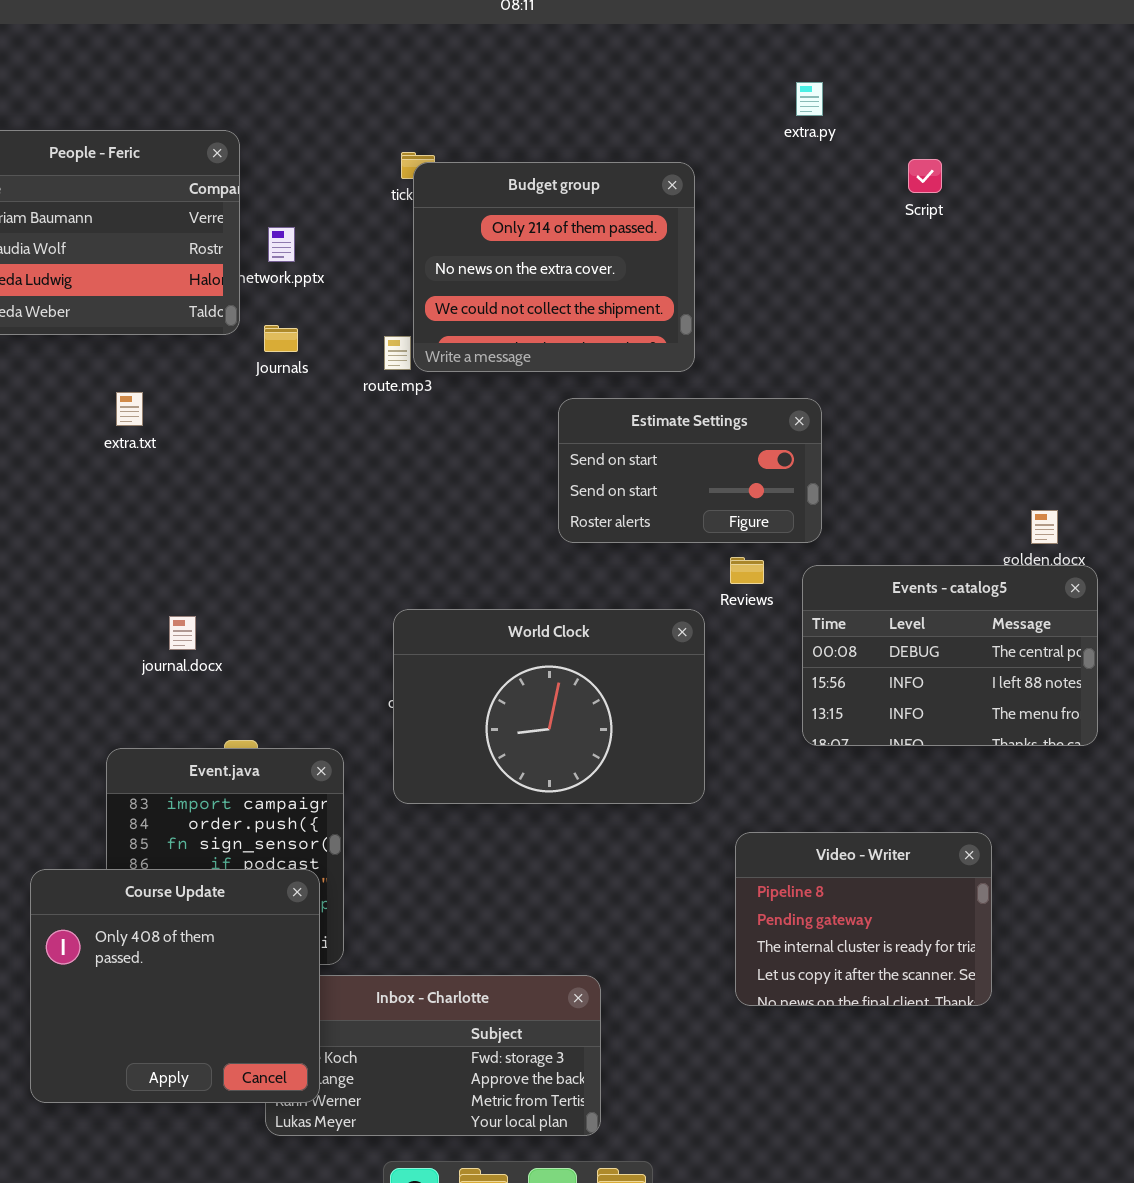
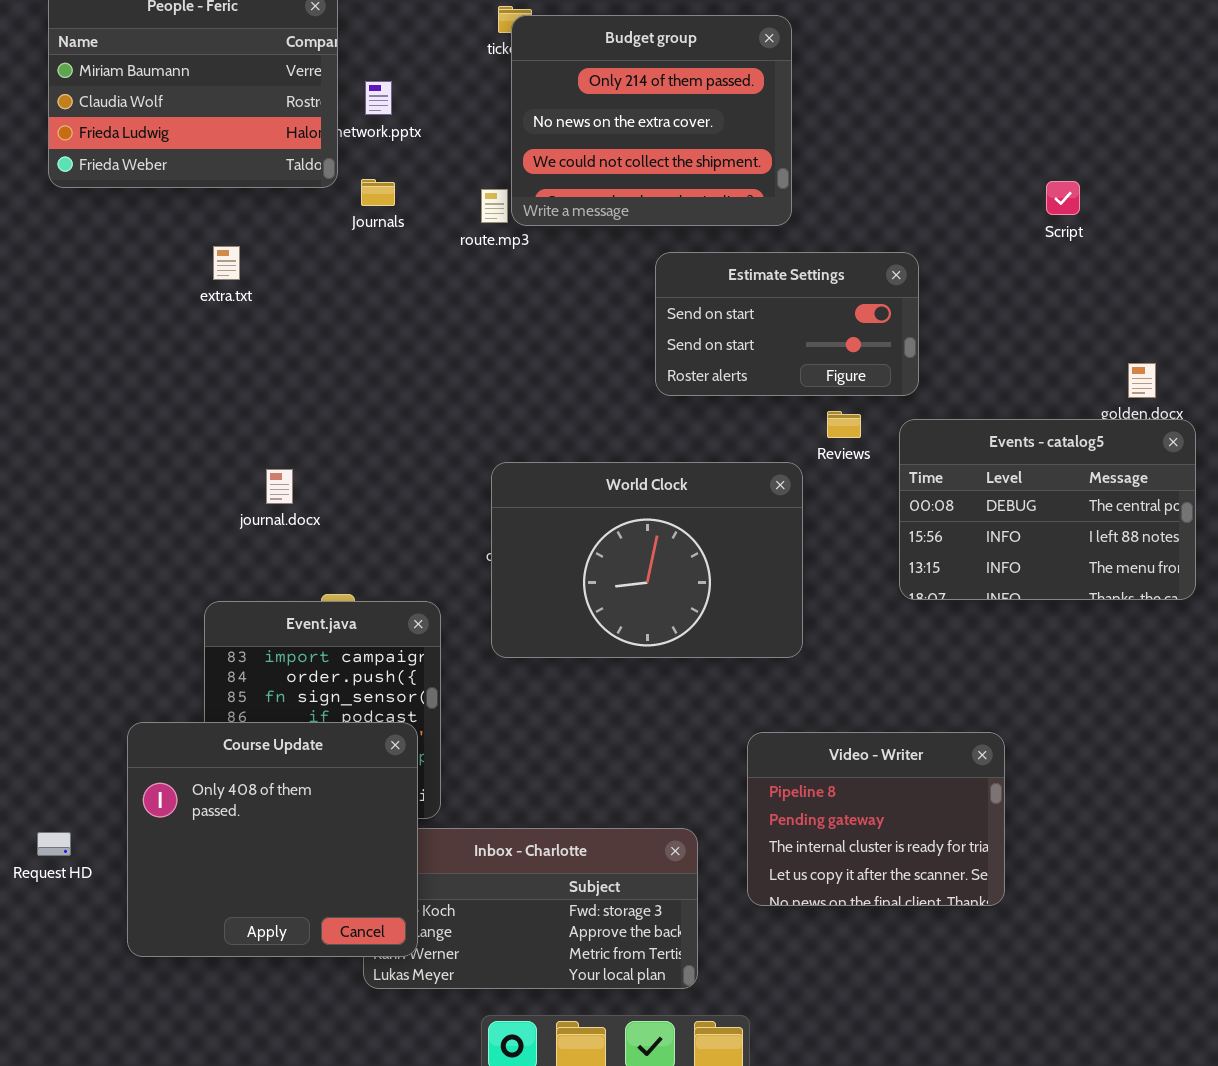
Script: [908,159,942,193] -> [1046,181,1080,215], moved
Video - Writer: [735,832,992,1006] -> [747,732,1005,906], moved

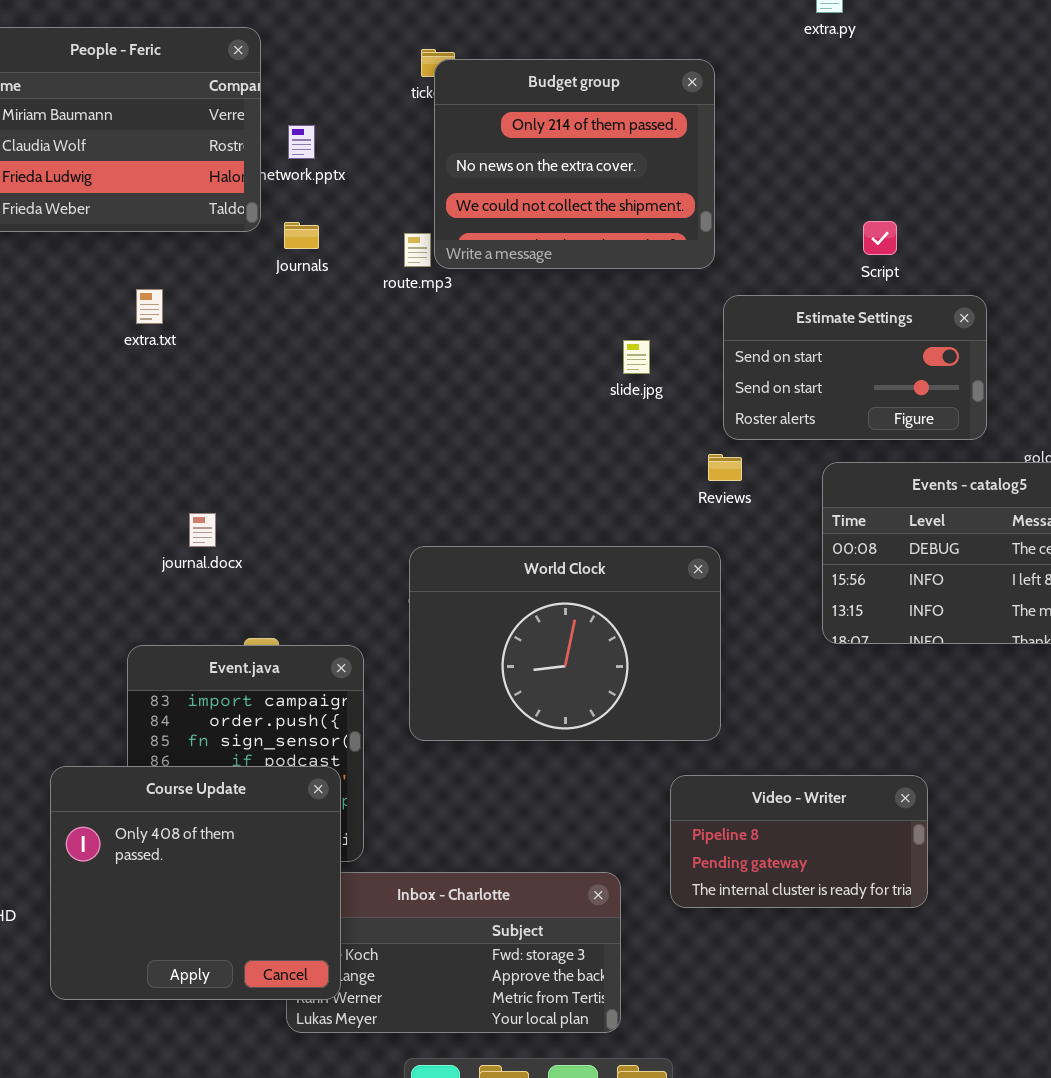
Script: [1046,181,1080,215] -> [863,221,897,255], moved
Estimate Settings: [655,252,919,396] -> [723,295,987,440], moved
Reviews: [827,411,861,438] -> [708,454,742,481], moved
World Clock: [491,462,803,658] -> [409,546,721,741], moved
Video - Writer: [747,732,1005,906] -> [670,775,928,908], resized

